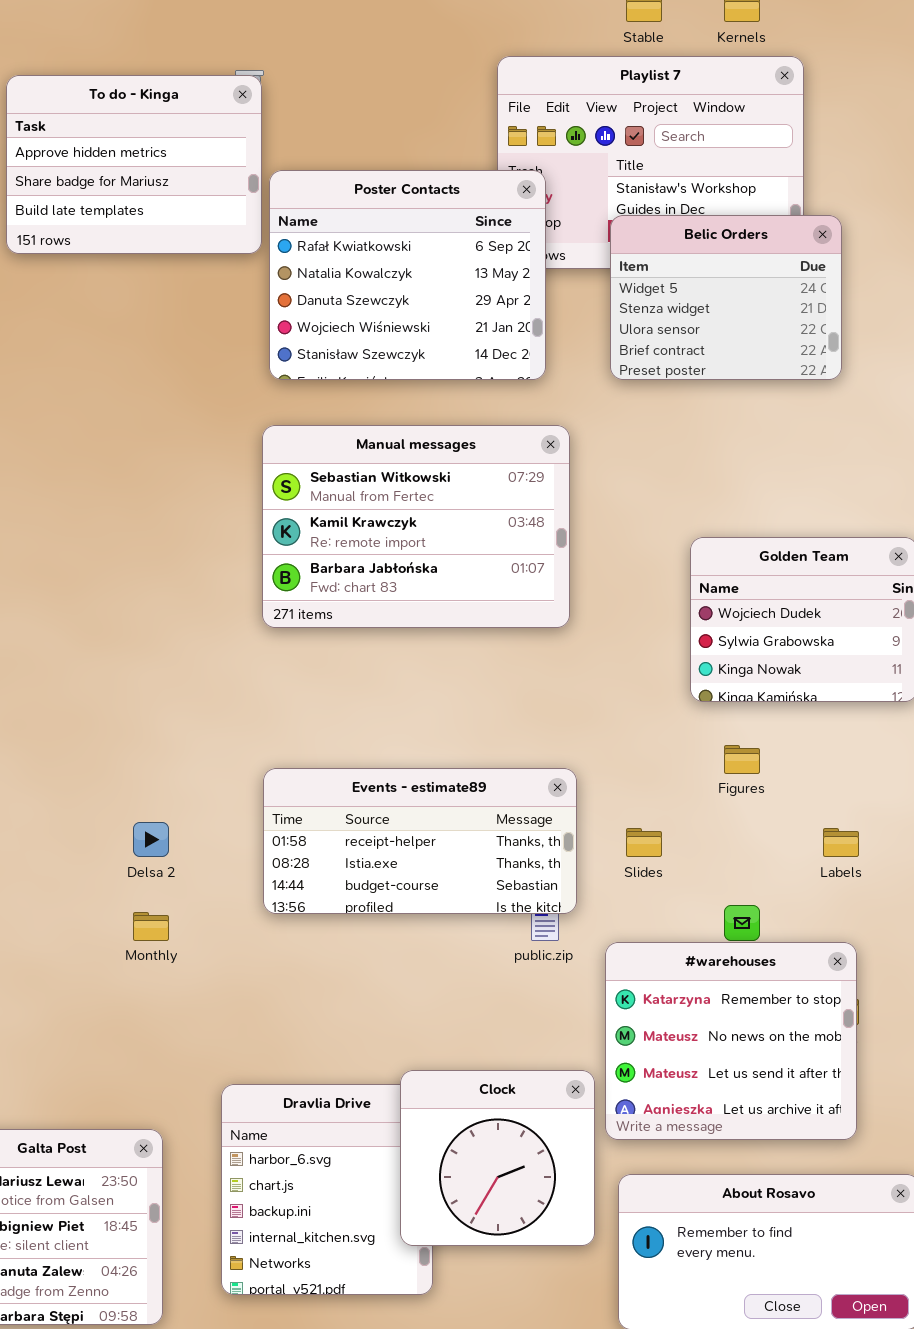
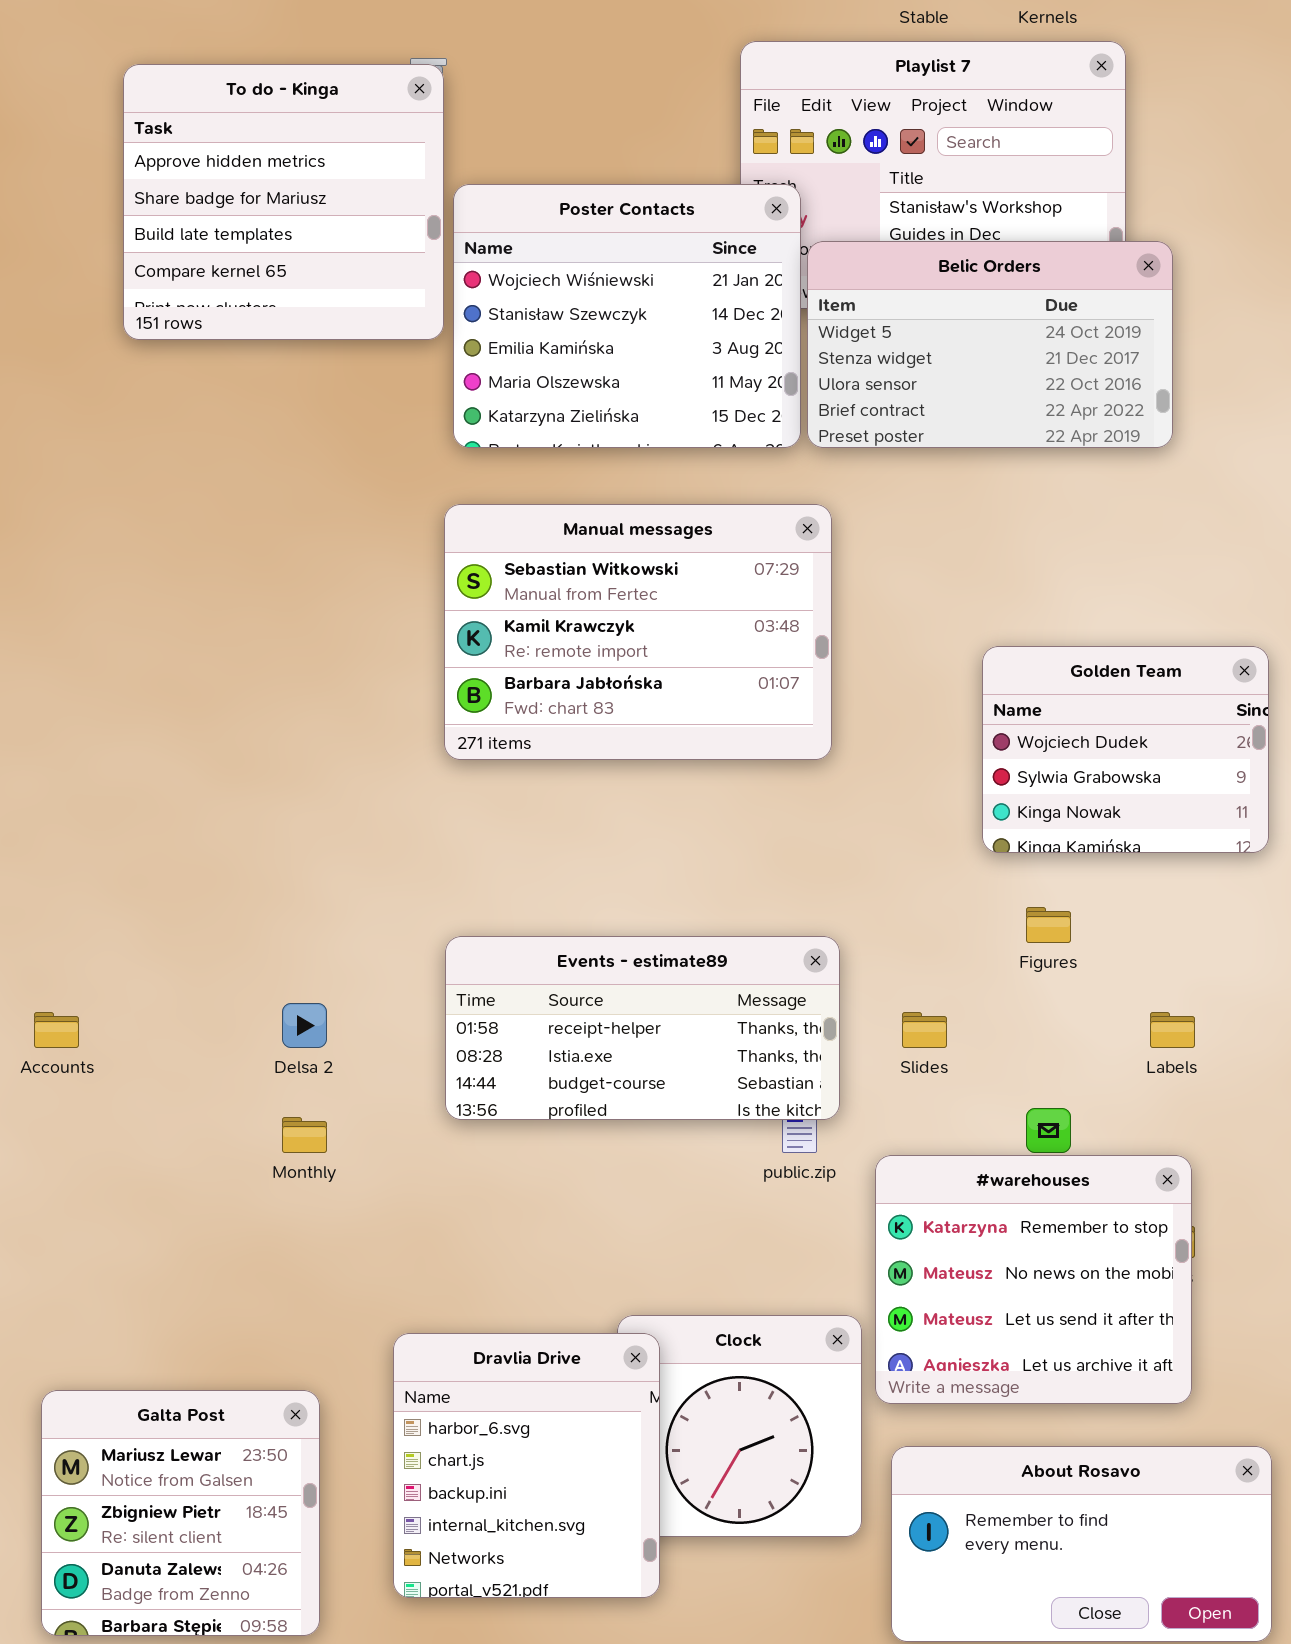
To do - Kinga: [6,75,262,254] -> [123,64,444,340], resized
Poster Contacts: [269,170,546,380] -> [453,184,801,448], scrolled down 3 rows
Belic Orders: [610,215,842,380] -> [807,241,1173,448], resized
Dravlia Drive: [221,1084,433,1295] -> [393,1333,660,1598], raised

